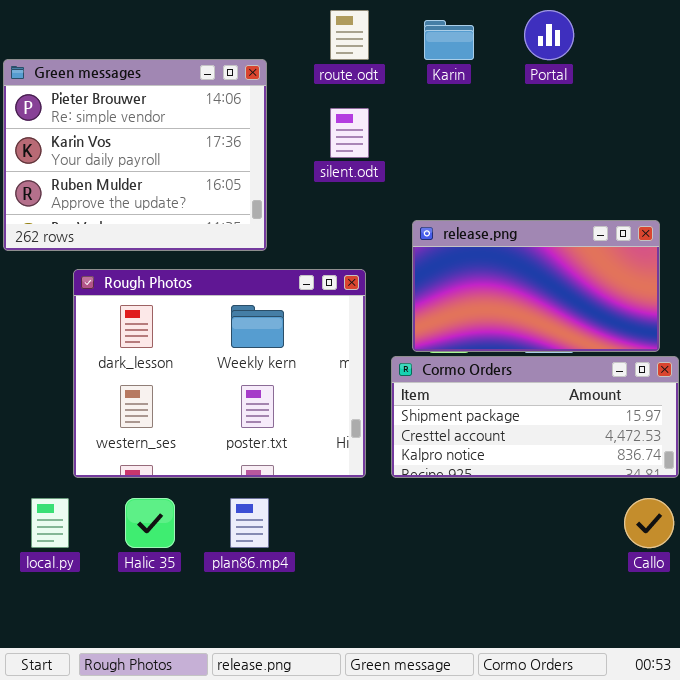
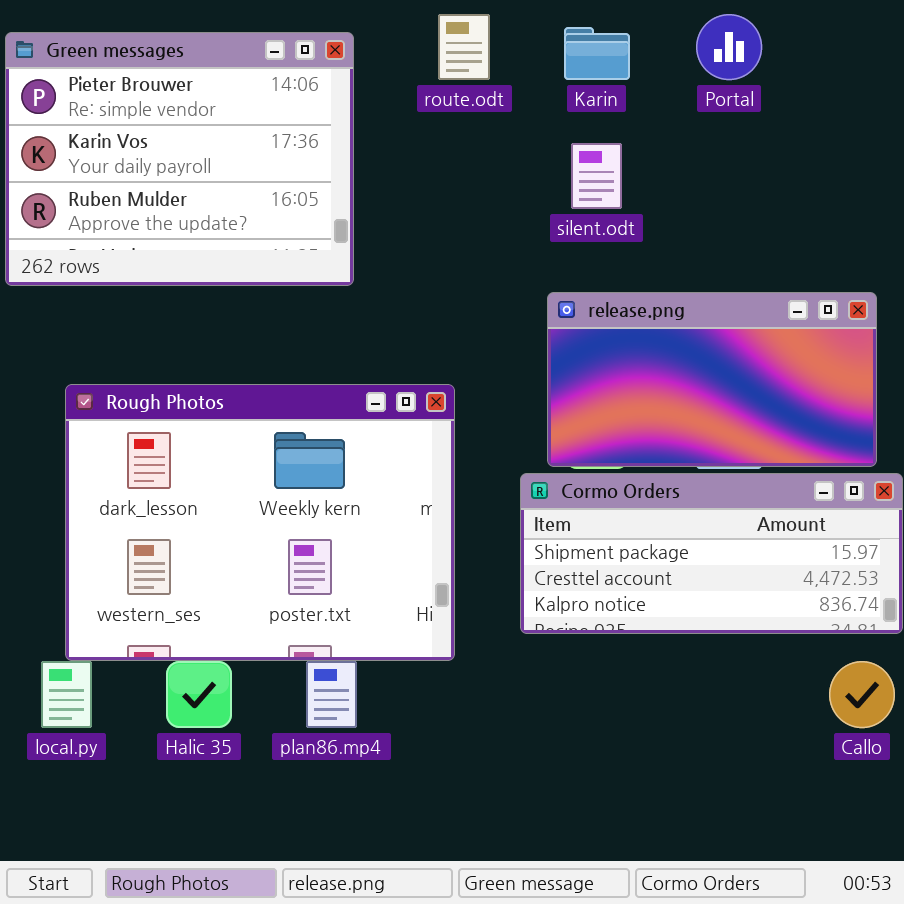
Green messages: [3,59,267,251] -> [5,32,354,286], moved
silent.odt: [330,108,369,158] -> [571,143,622,209], moved
Rough Photos: [73,269,366,478] -> [65,384,455,661], moved

